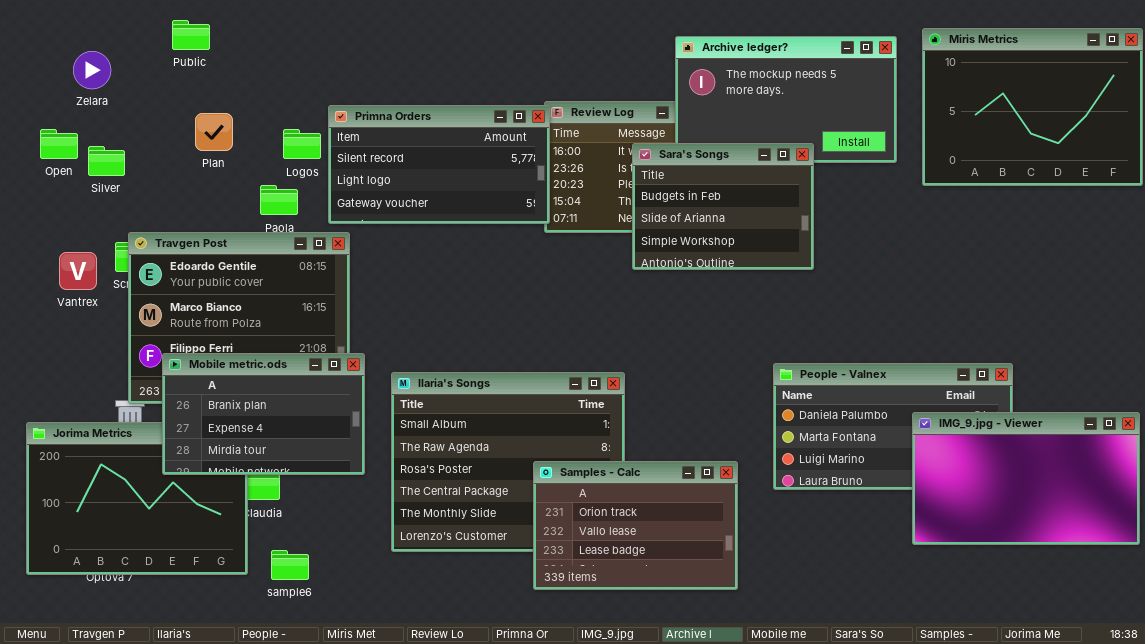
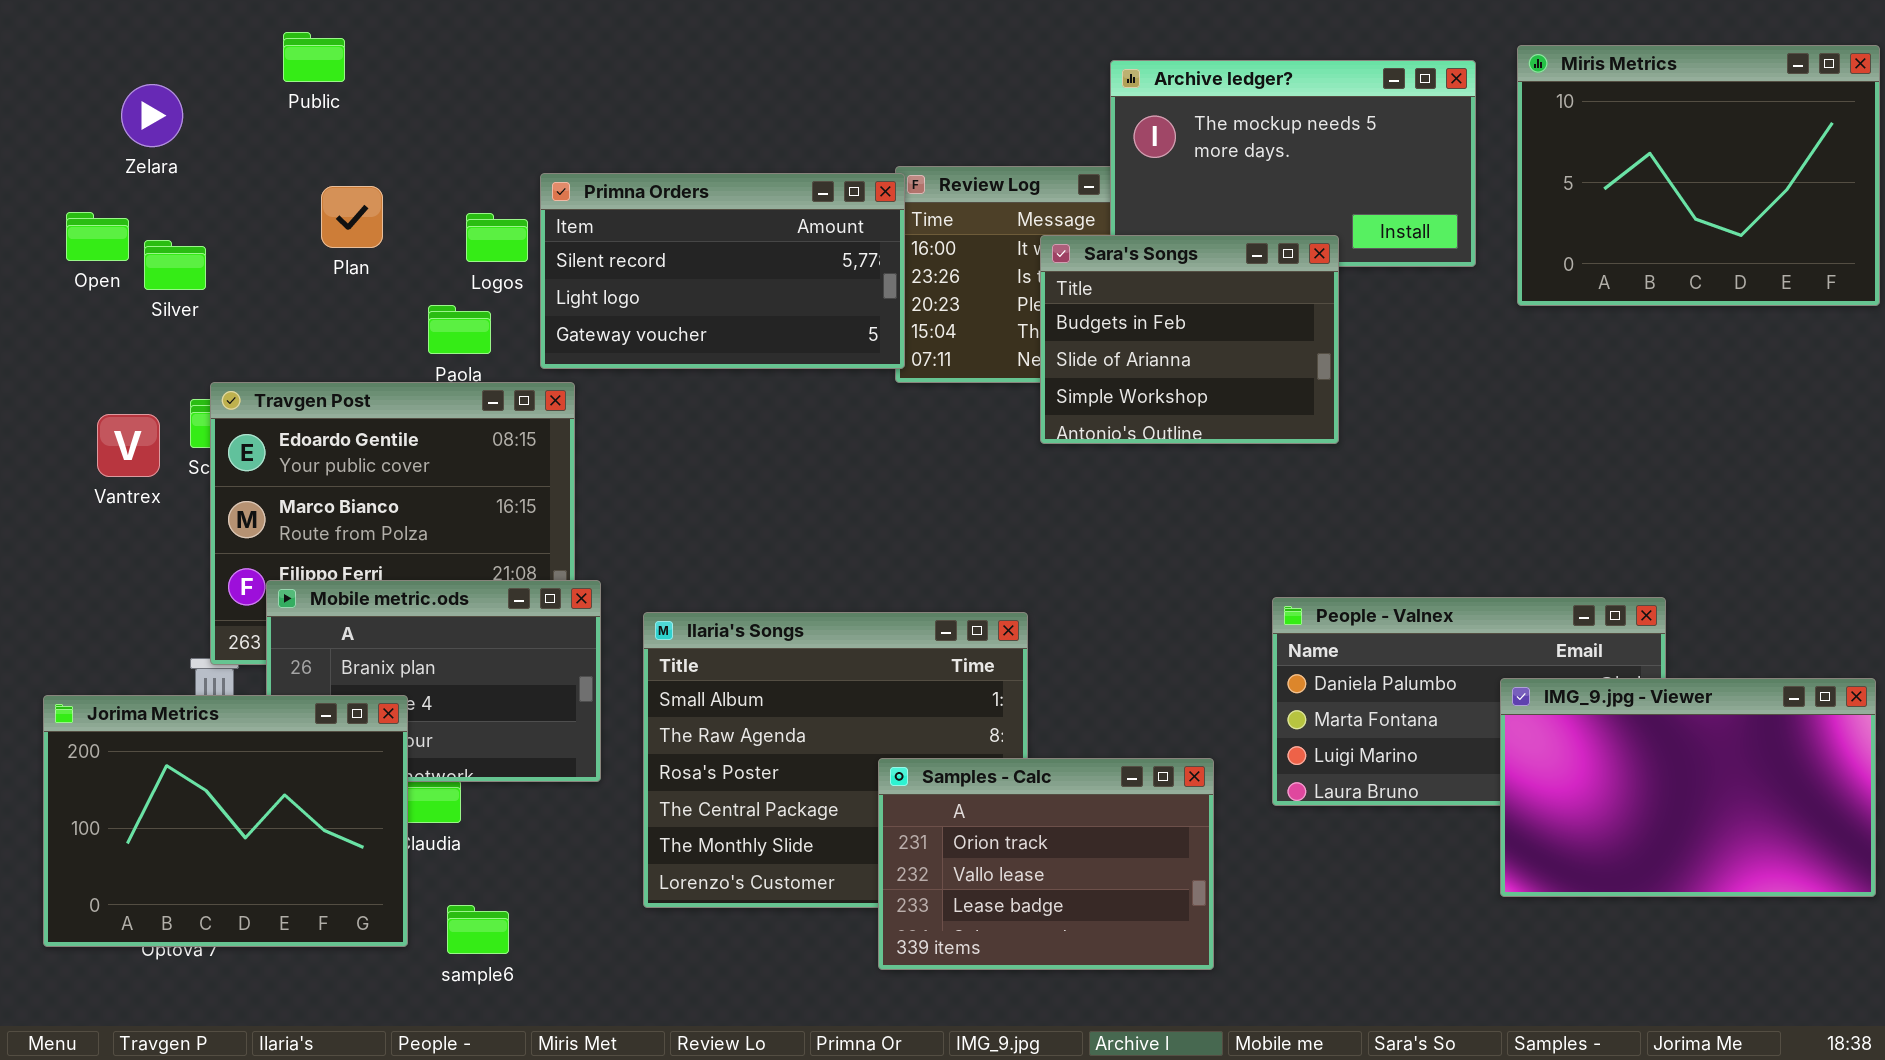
Jorima Metrics: [26,422,248,575] -> [43,695,408,947], raised

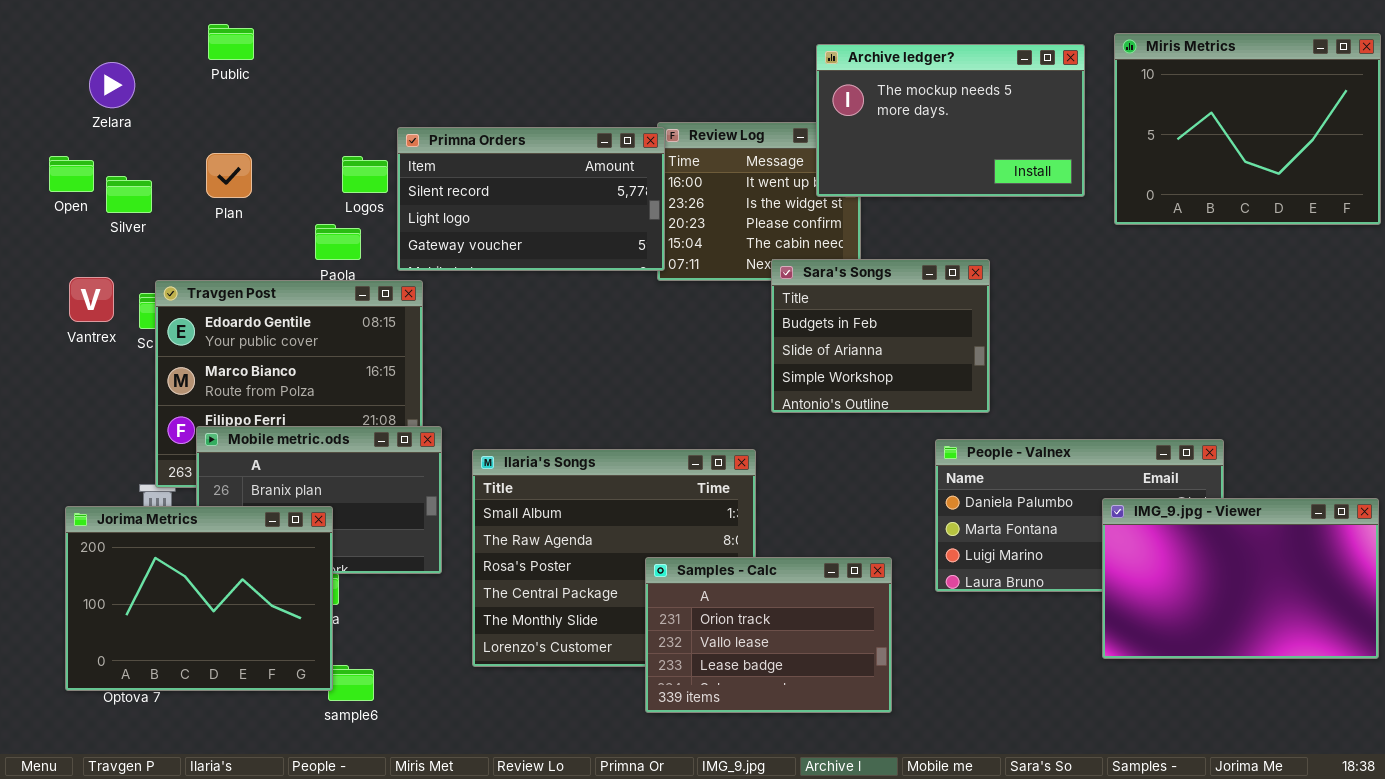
Plan: [321,186,383,248] -> [206,153,252,198], moved
Sara's Songs: [1040,235,1339,444] -> [771,259,990,413], moved
Vantrex: [97,414,160,477] -> [69,277,114,322], moved
Jorima Metrics: [43,695,408,947] -> [65,506,333,691], moved

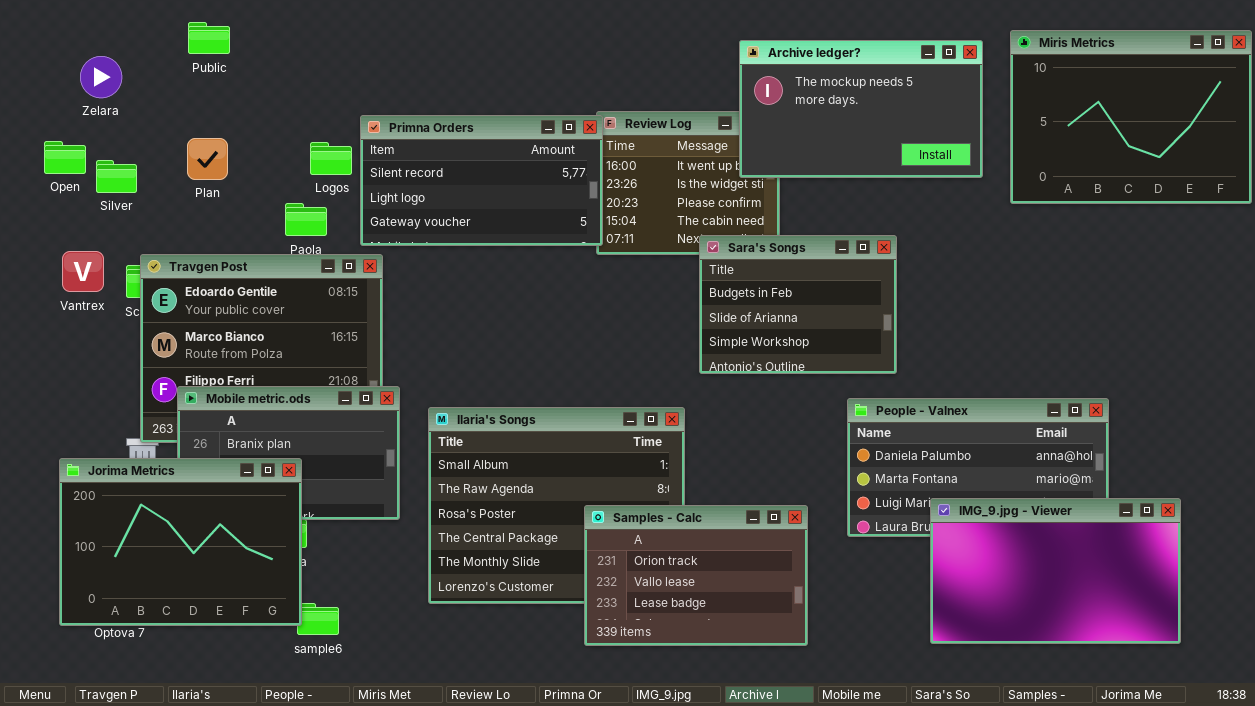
IMG_9.jpg - Viewer: [1102,498,1379,659] -> [930,498,1181,644], moved

